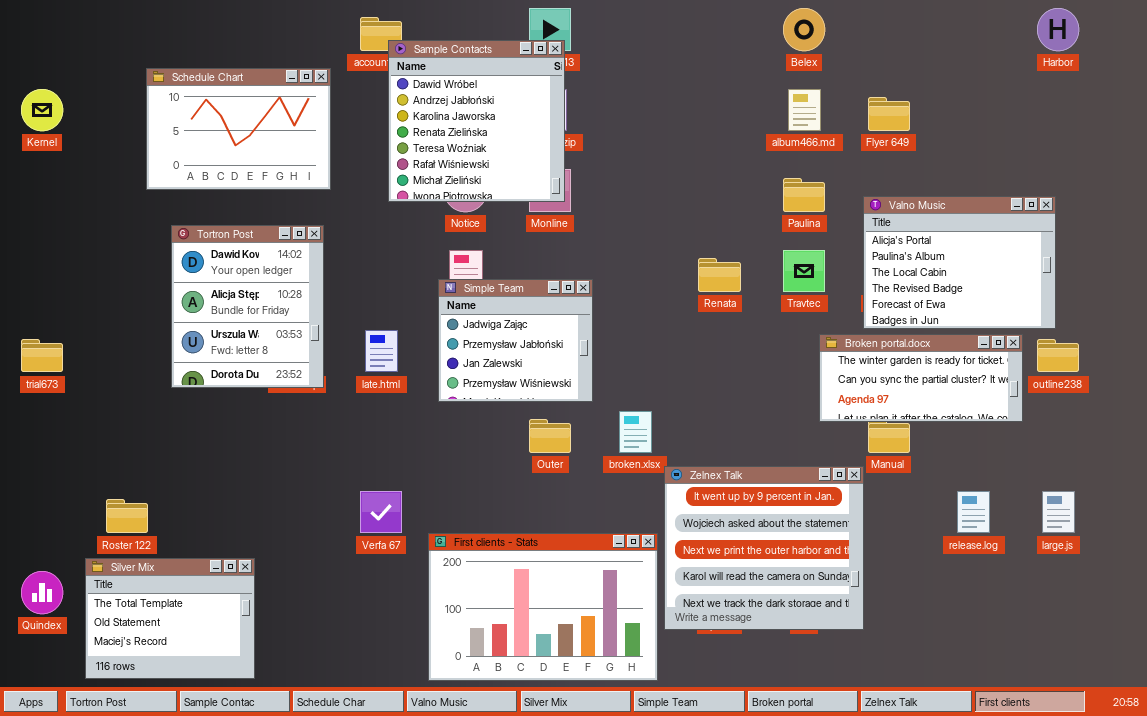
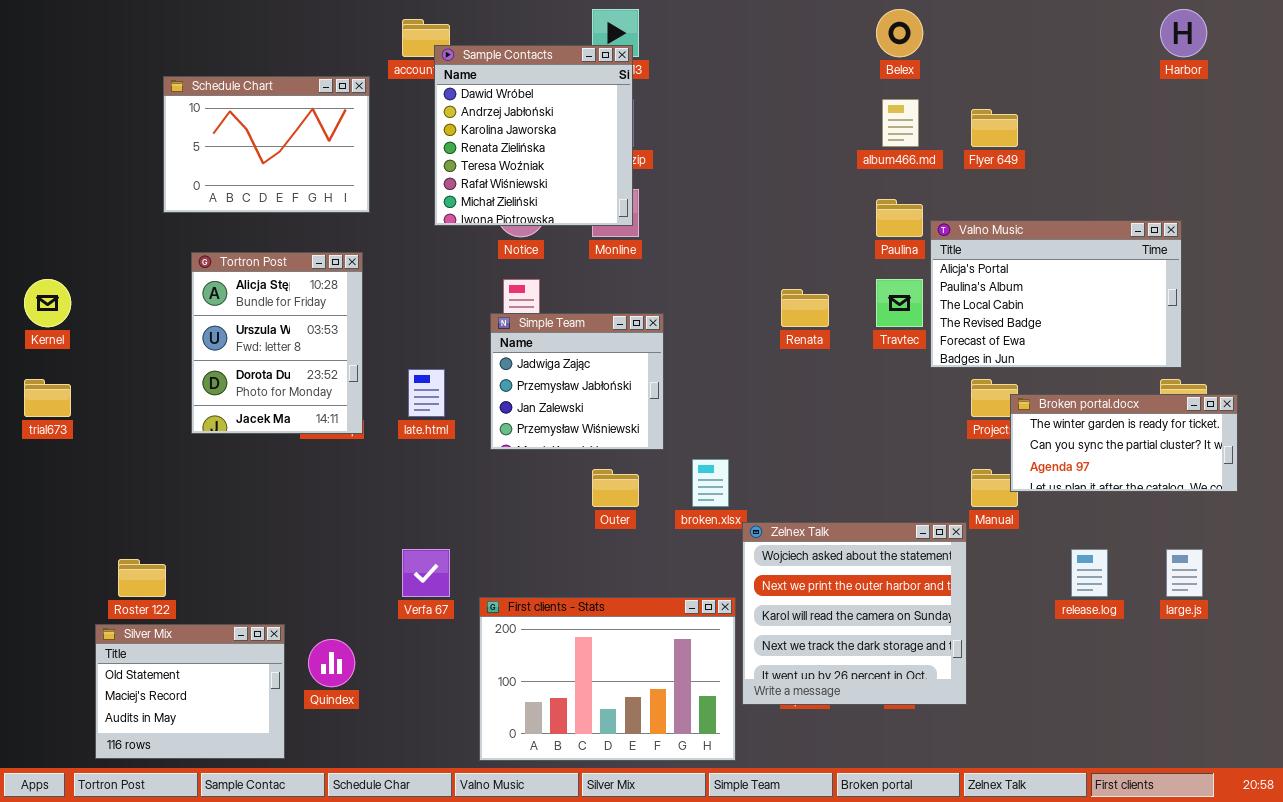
Kernel: [21,89,63,131] -> [24,279,71,327], moved
Valno Music: [863,196,1056,329] -> [930,220,1182,368], resized
Tortron Post: [171,225,324,388] -> [191,252,363,434], scrolled down 1 row
Broken portal.docx: [819,334,1023,422] -> [1010,394,1238,492], moved
Zelnex Talk: [664,466,864,630] -> [742,522,967,705], scrolled down 1 row
Silver Mix: [85,558,255,679] -> [95,624,285,759], scrolled down 1 row
Quindex: [21,571,63,614] -> [308,639,355,687], moved

